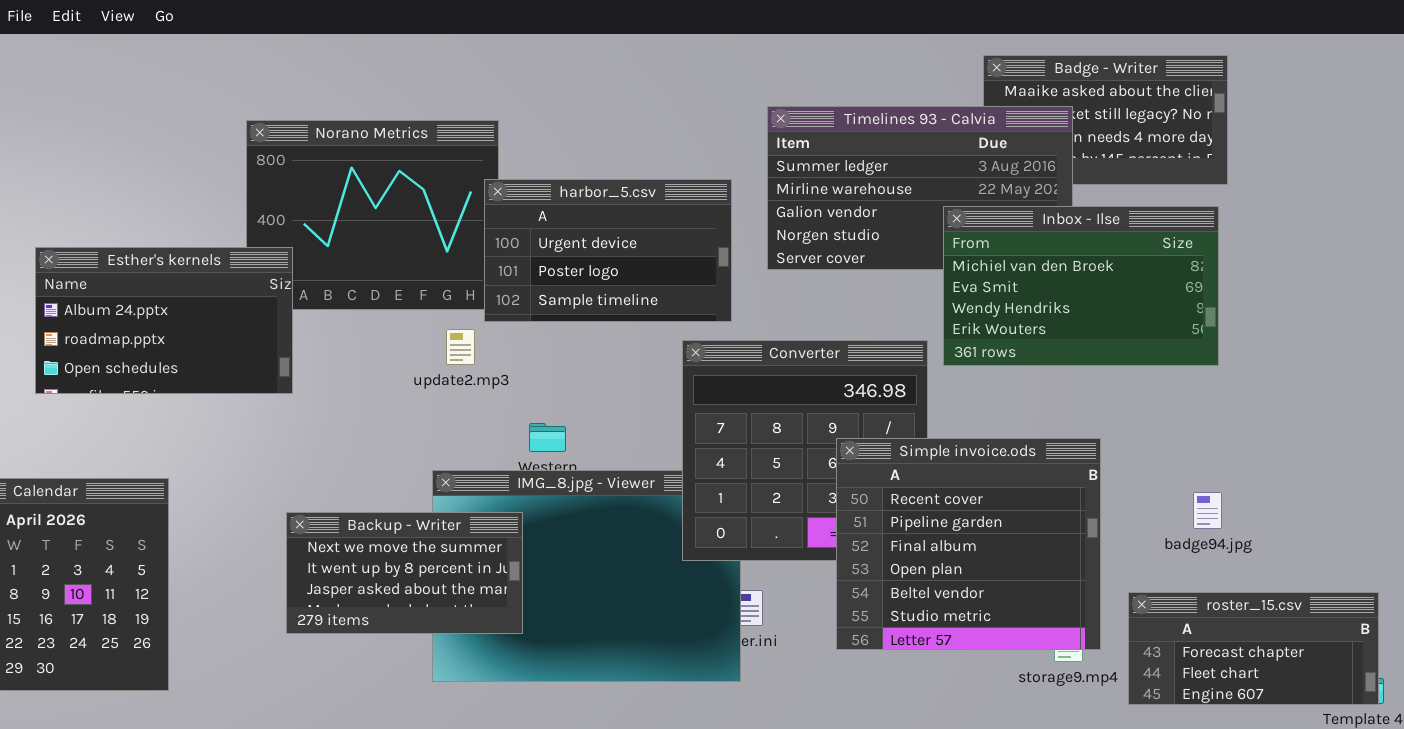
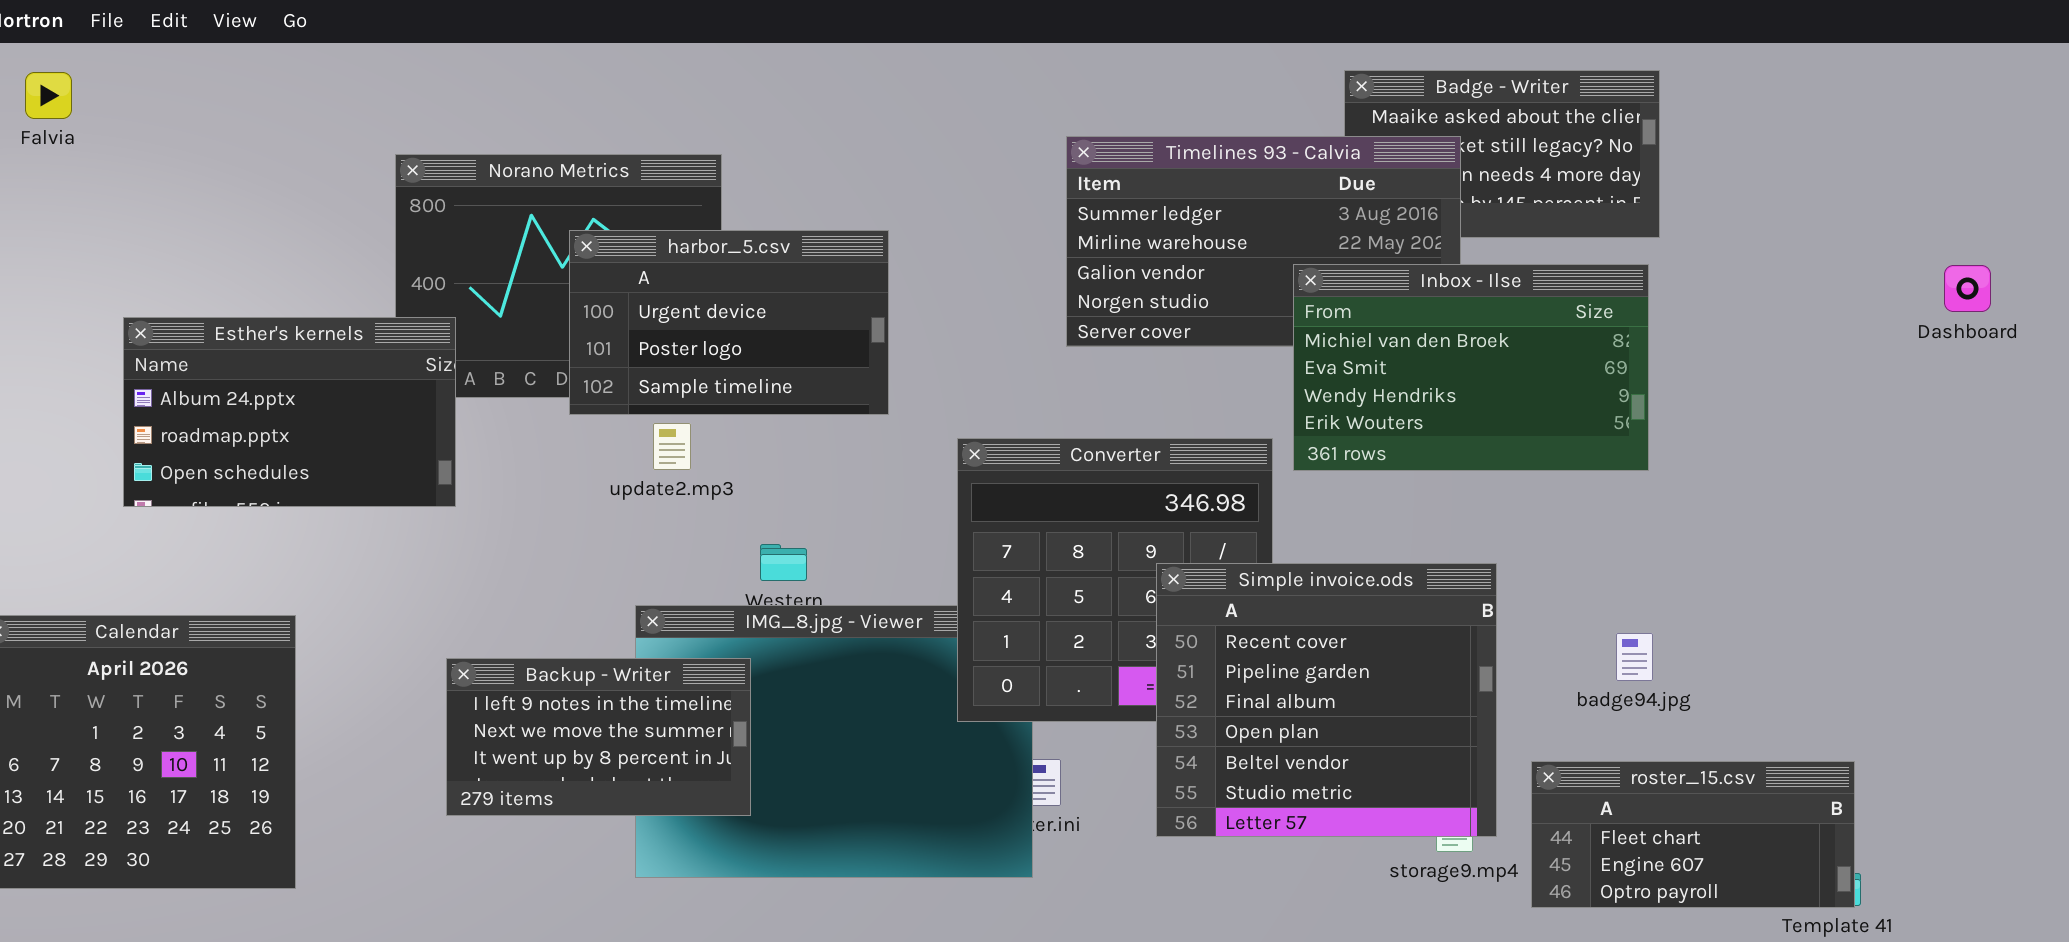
harbor_5.csv: [484,179,732,322] -> [569,230,889,415], moved
Backup - Writer: [286,512,523,634] -> [446,658,751,816], scrolled up 1 row
roster_15.csv: [1128,592,1379,705] -> [1531,761,1855,908], scrolled down 1 row

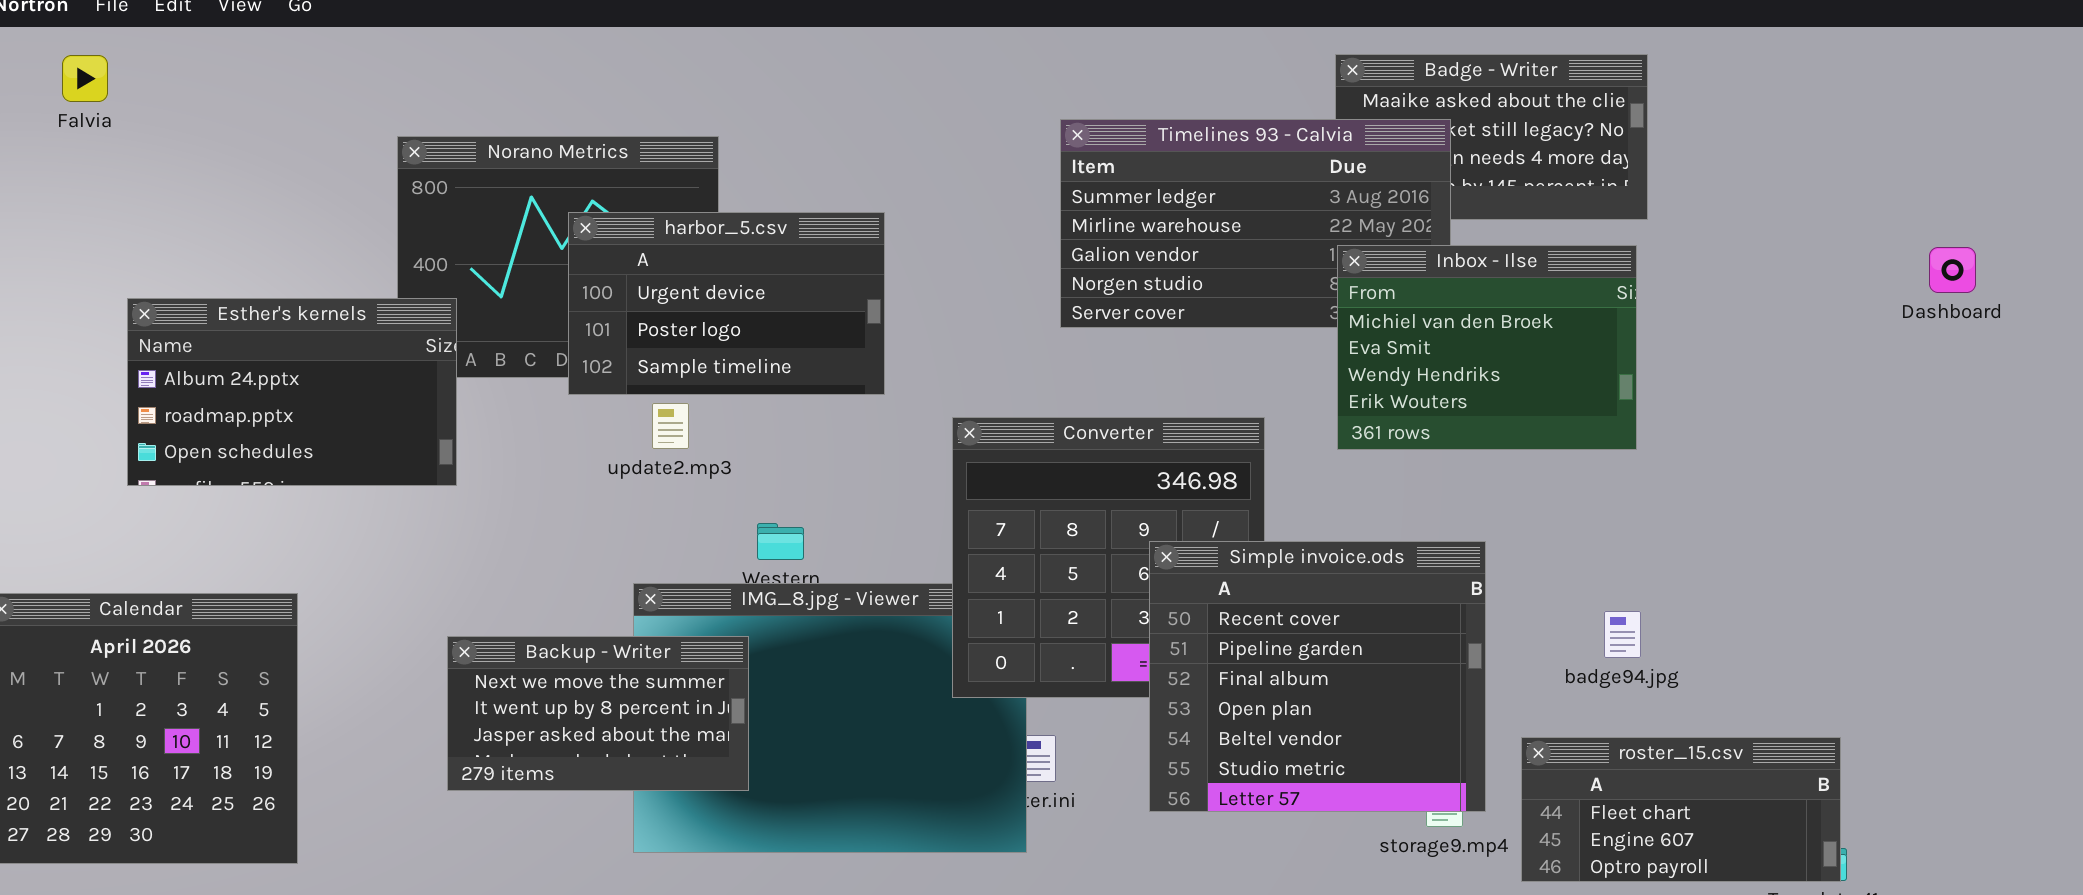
Falvia: [25,72,72,119] -> [62,55,108,102], moved
Inbox - Ilse: [1293,264,1649,471] -> [1337,245,1637,450], resized
Backup - Writer: [446,658,751,816] -> [447,636,749,791], scrolled down 1 row

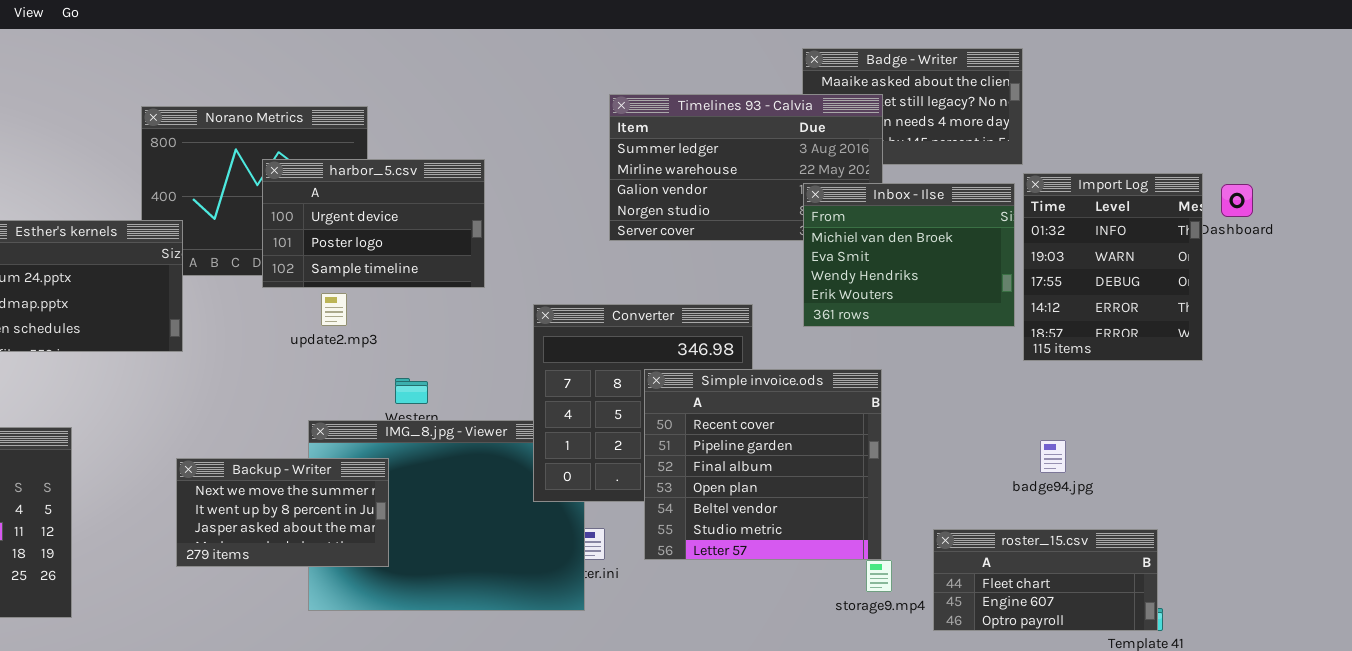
Import Log: none -> [1023,173,1203,361], opened
Simple invoice.ods: [1149,541,1486,812] -> [644,369,882,560], moved
badge94.jpg: [1604,611,1641,658] -> [1040,440,1066,473], moved

